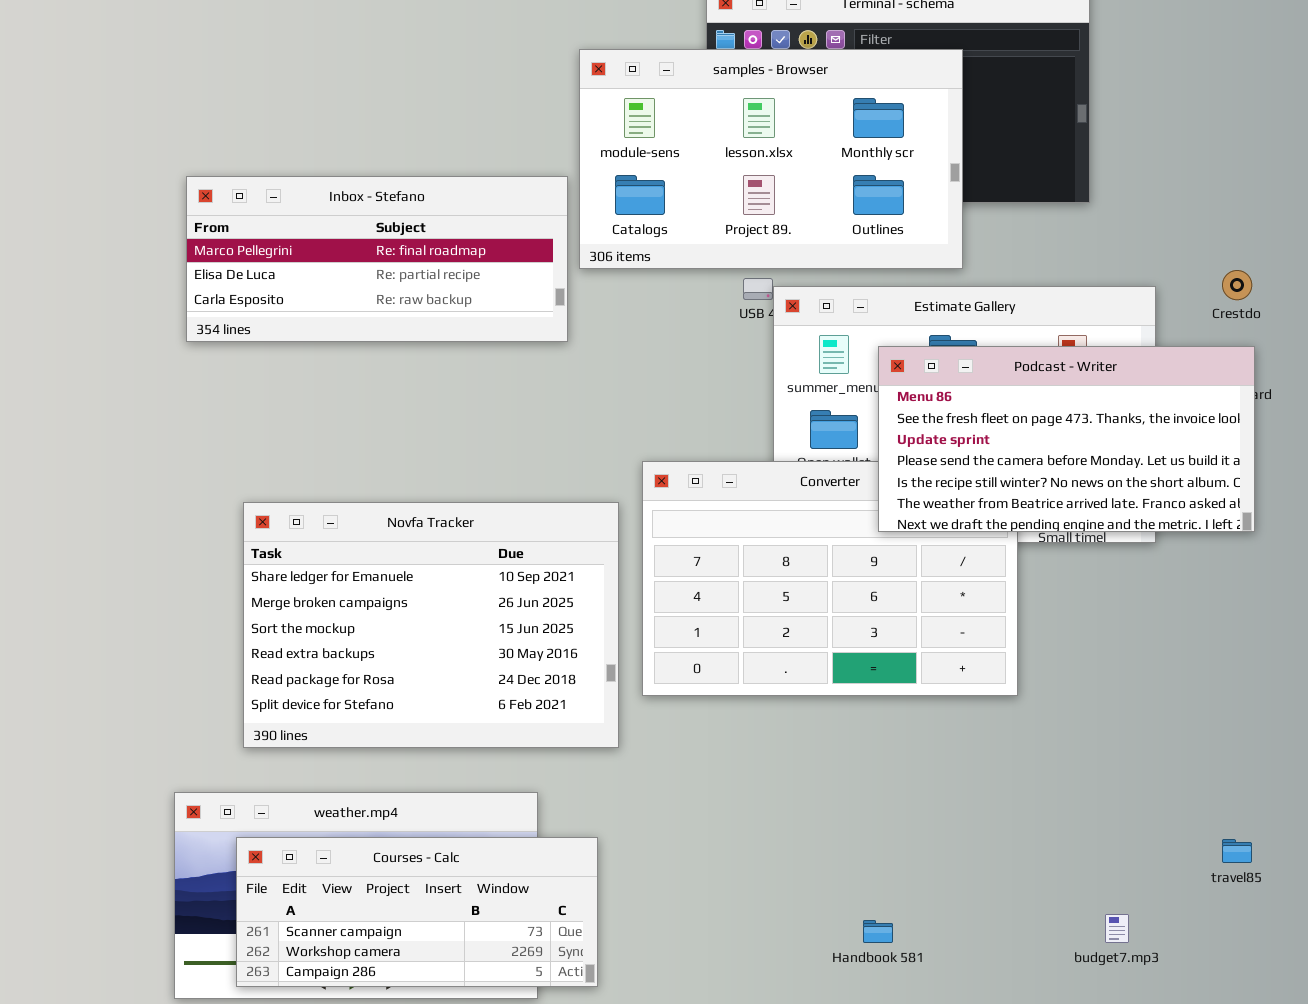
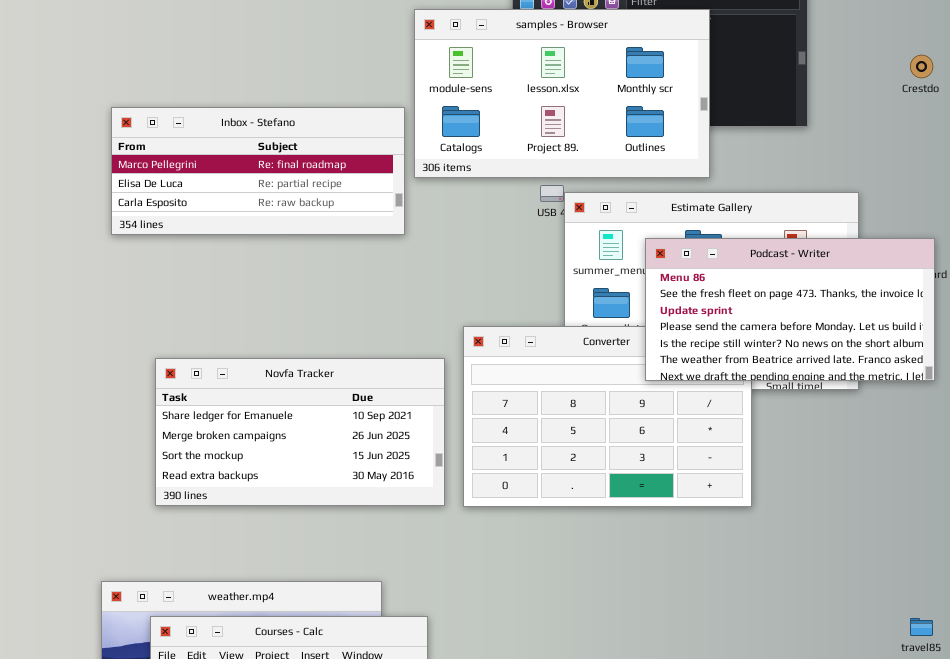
Crestdo: [1222,270,1252,300] -> [910,55,933,78], moved
Novfa Tracker: [243,502,619,748] -> [155,358,445,506], resized

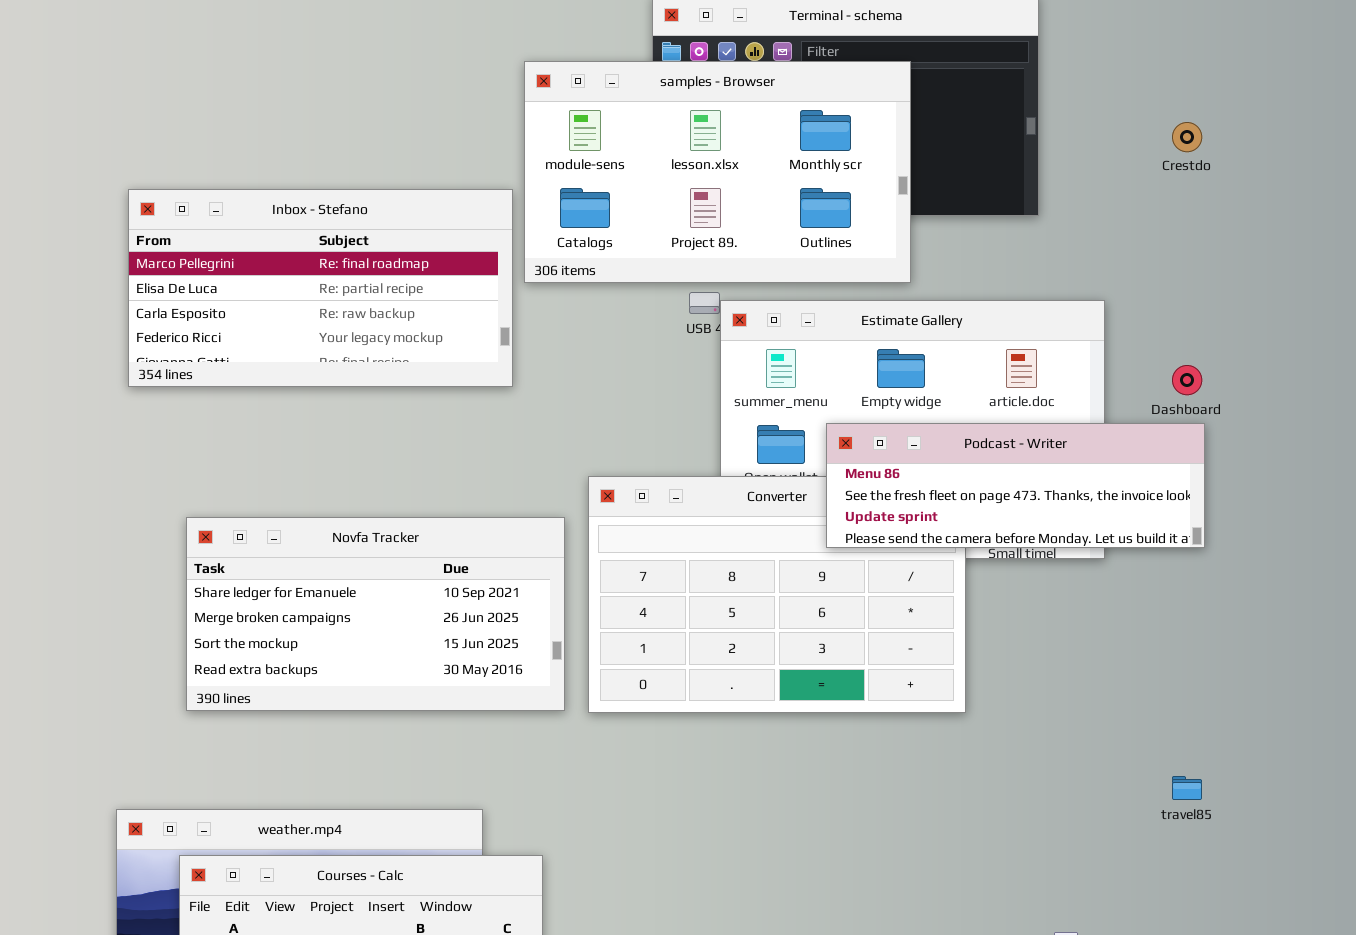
Inbox - Stefano: [111,107,405,235] -> [128,189,513,387], resized
Podcast - Writer: [645,238,935,381] -> [826,423,1205,548], resized
travel85: [910,618,933,636] -> [1172,776,1202,800], moved

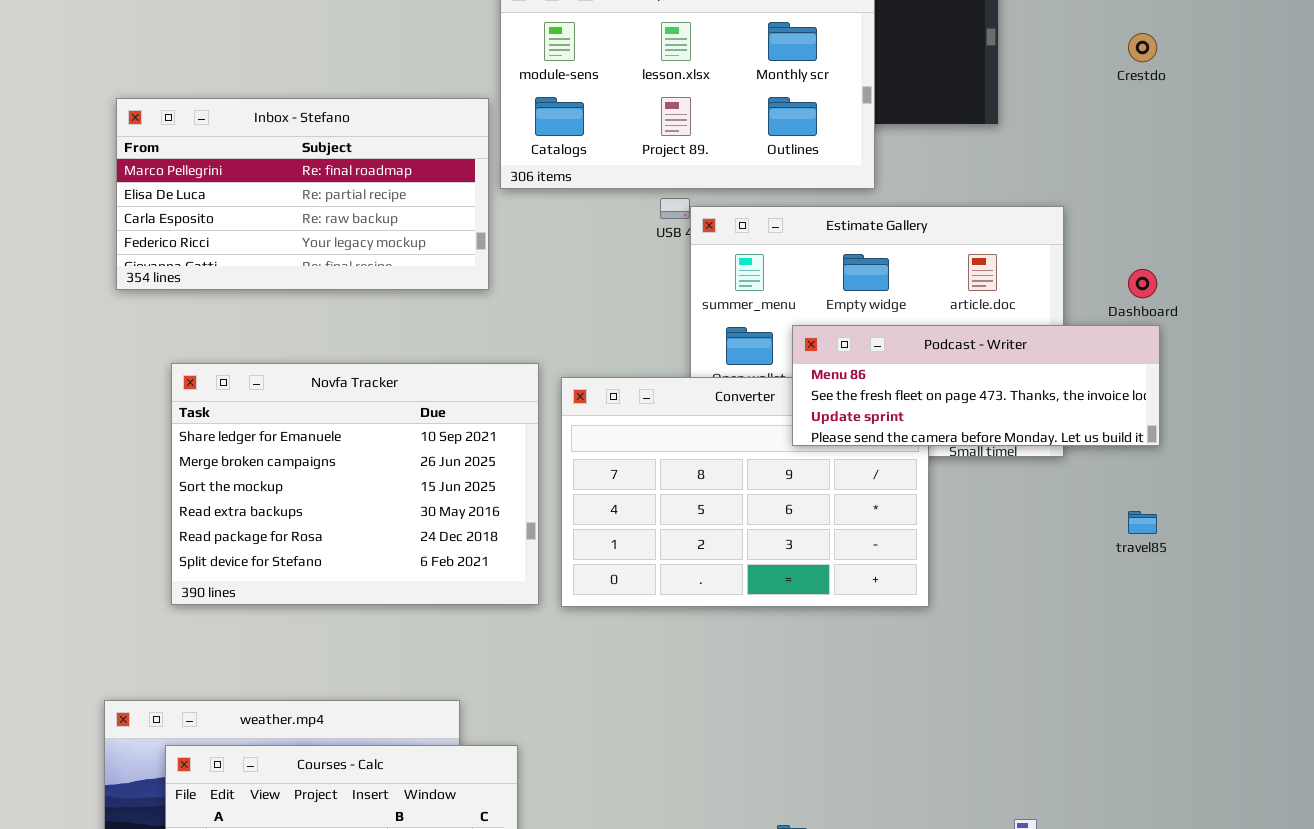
Novfa Tracker: [186,517,565,711] -> [171,363,539,605], resized
travel85: [1172,776,1202,800] -> [1128,511,1157,534], moved

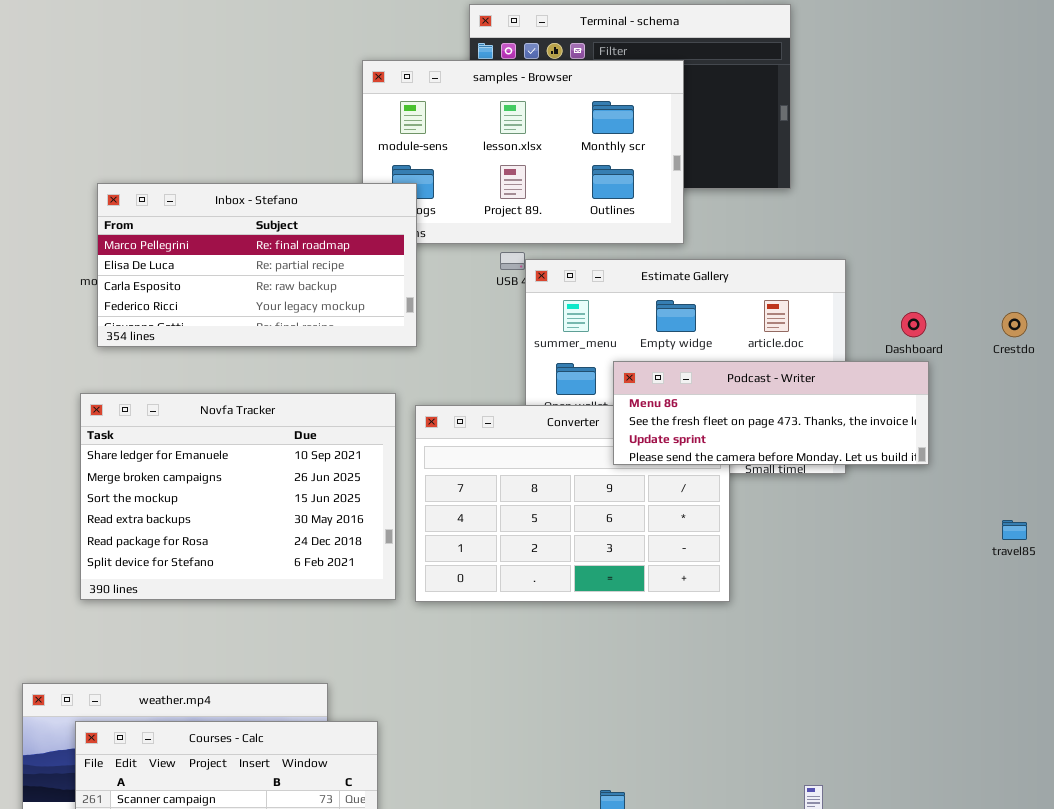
Crestdo: [1128,33,1157,62] -> [1002,312,1027,337], moved
Inbox - Stefano: [116,98,489,290] -> [97,183,417,347], moved
travel85: [1128,511,1157,534] -> [1002,520,1027,540], moved

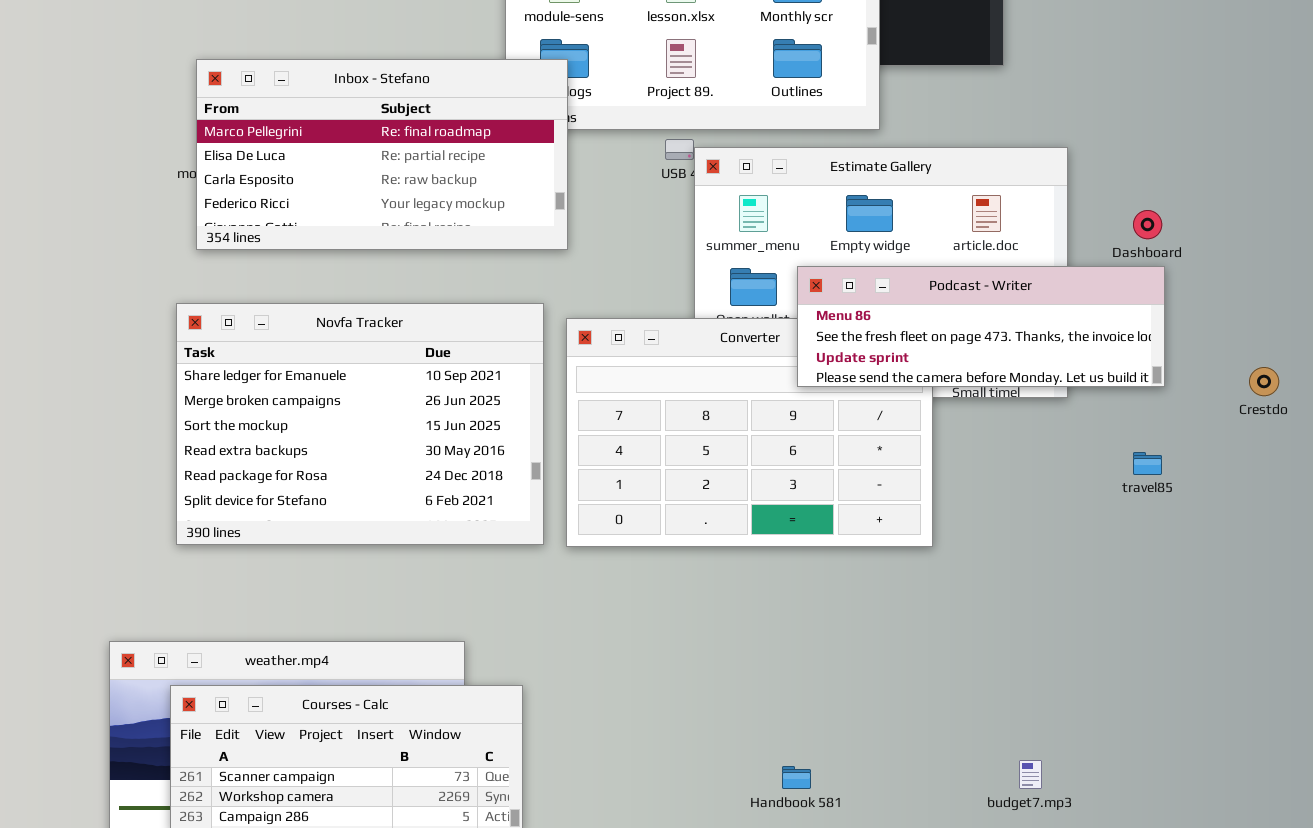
Crestdo: [1002,312,1027,337] -> [1249,367,1279,396], moved
travel85: [1002,520,1027,540] -> [1133,452,1162,475], moved

